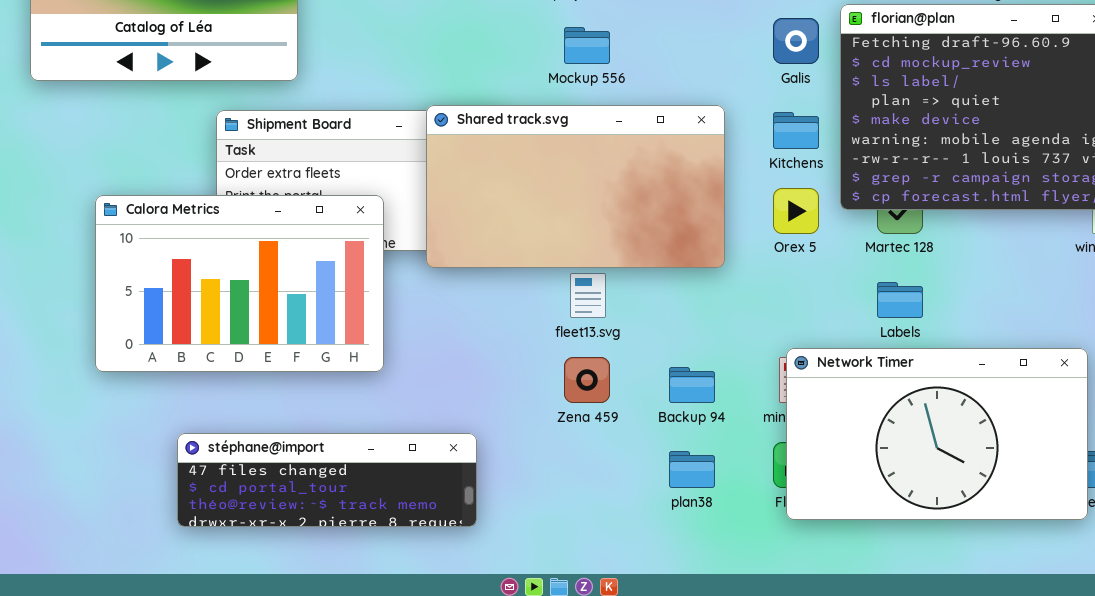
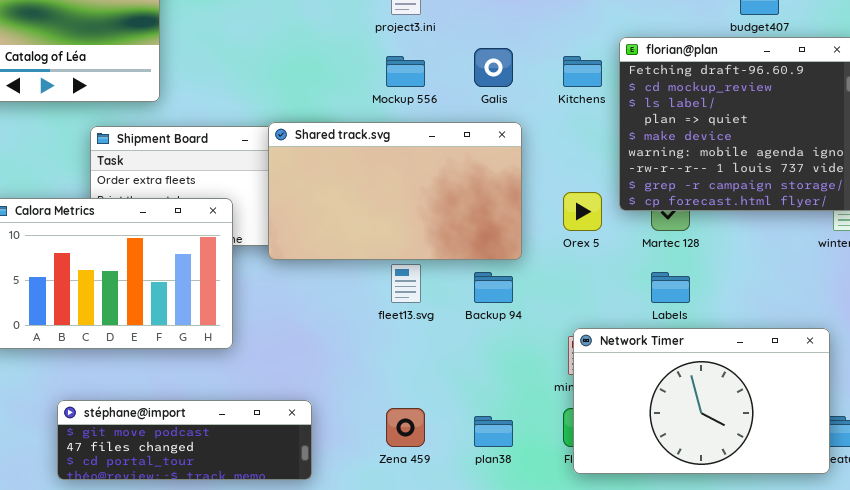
Galis: [773,18,819,64] -> [474,48,513,87], moved
Kitchens: [773,112,819,149] -> [563,56,602,87], moved
Zena 459: [564,357,610,403] -> [386,408,425,447], moved
Backup 94: [669,367,715,403] -> [474,272,513,303], moved
stéphane@import: [177,433,477,527] -> [57,400,312,480], scrolled up 1 row

